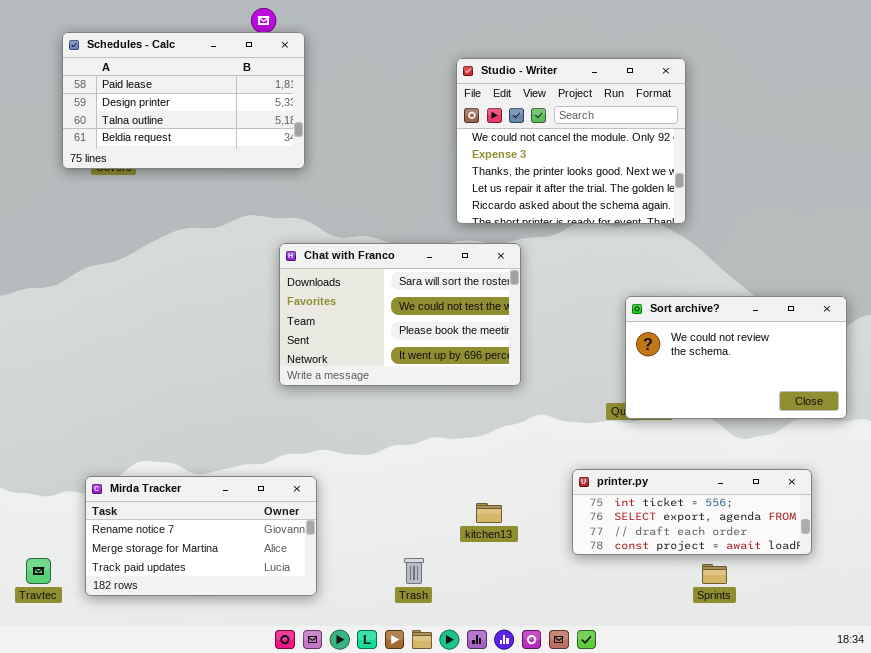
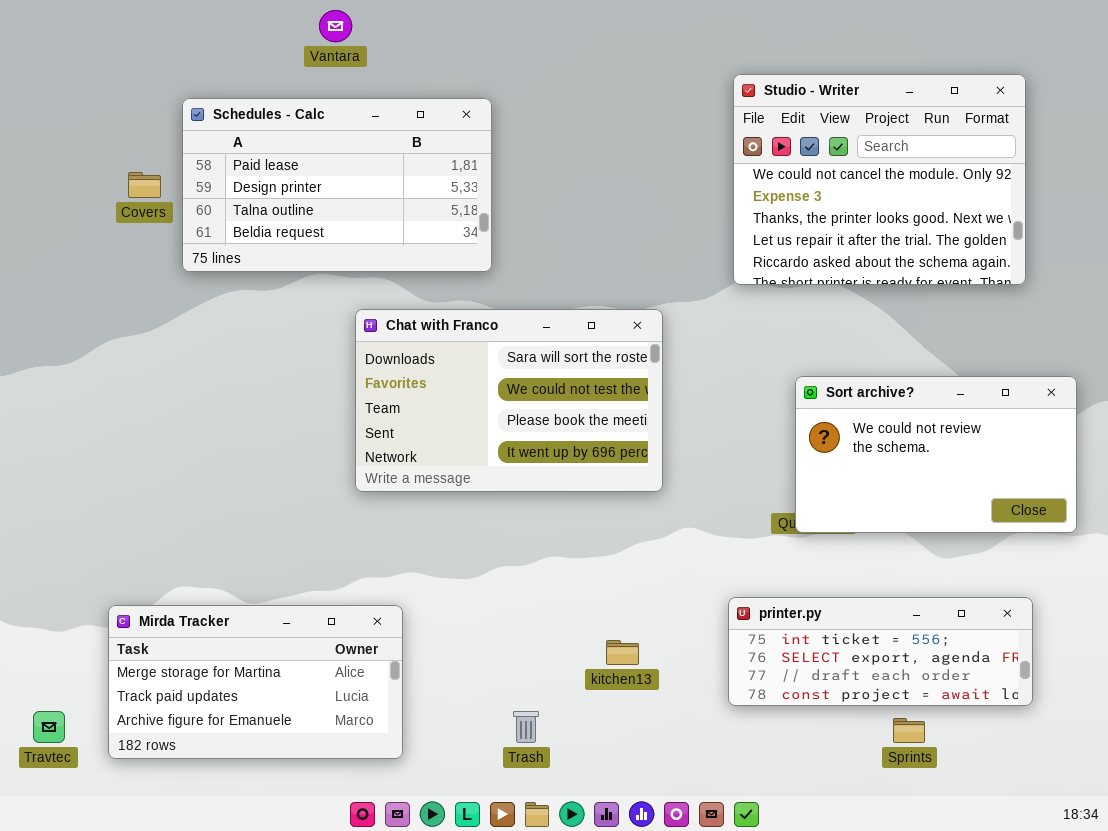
Schedules - Calc: [62,32,305,169] -> [182,98,492,272], moved
Studio - Writer: [456,58,686,224] -> [733,74,1026,285], moved
Mirda Tracker: [85,476,317,596] -> [108,605,403,759], scrolled down 1 row

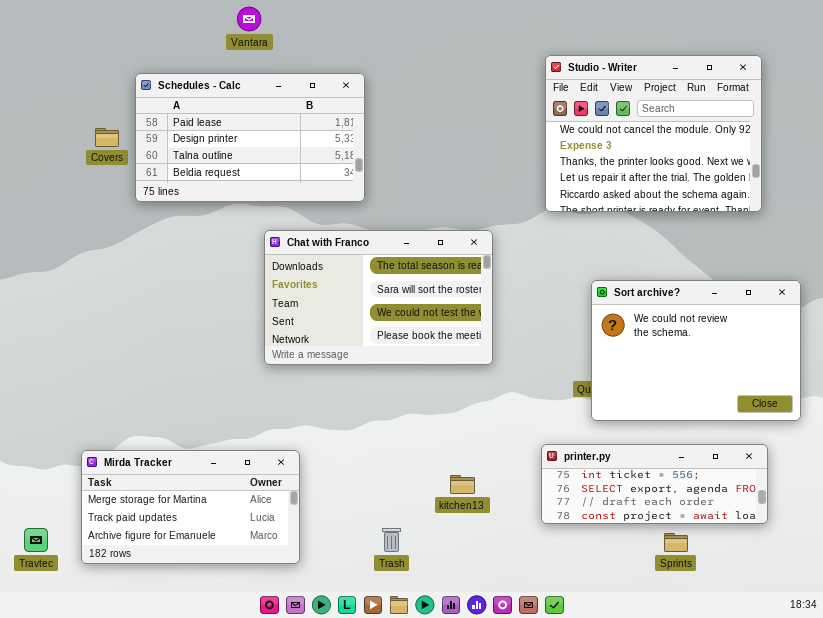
Chat with Franco: [355,309,663,492] -> [264,230,493,365], scrolled up 1 row
Sort archive?: [795,376,1077,533] -> [591,280,801,421], resized

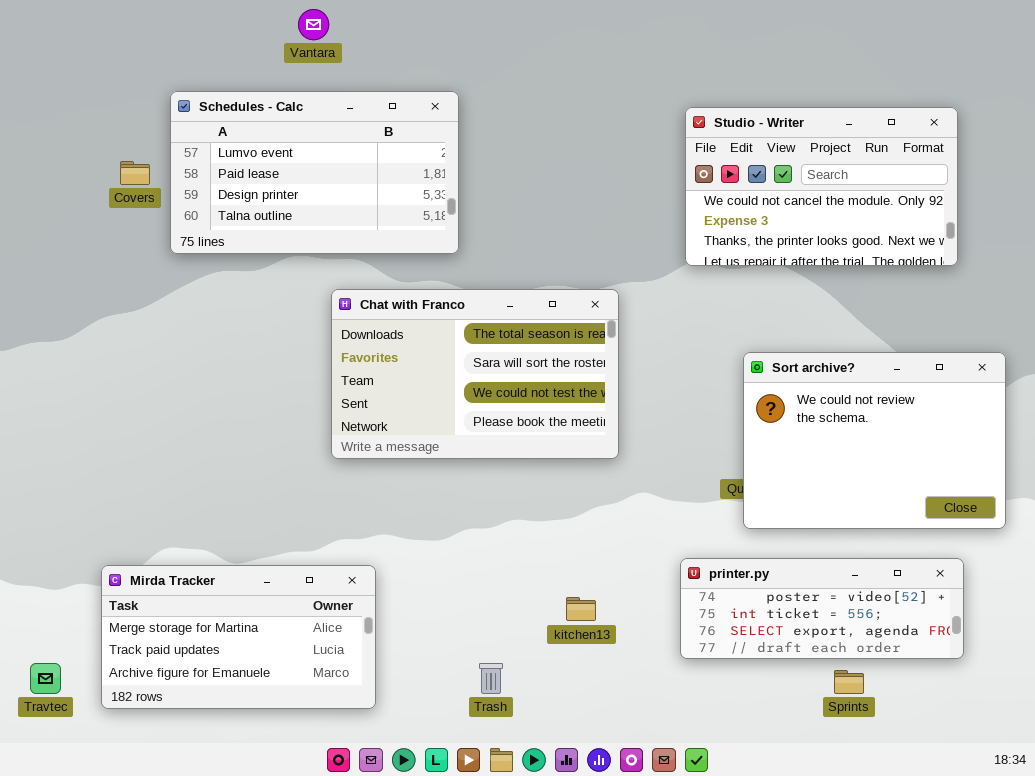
Studio - Writer: [545,55,762,212] -> [685,107,958,266], resized
Schedules - Calc: [135,73,365,202] -> [170,91,459,254], scrolled up 1 row
printer.py: [541,444,768,524] -> [680,558,964,659], scrolled up 1 row

